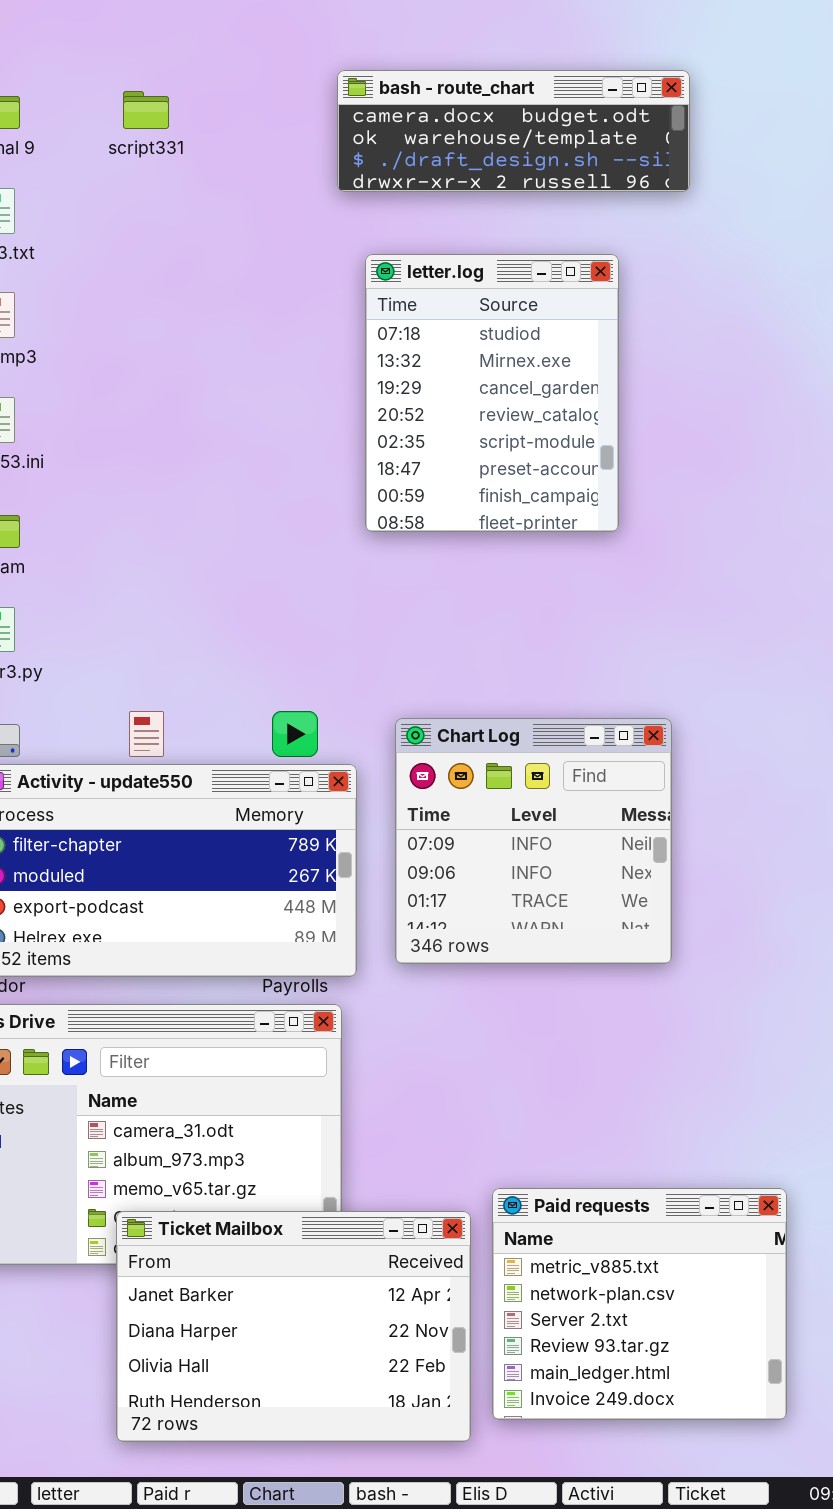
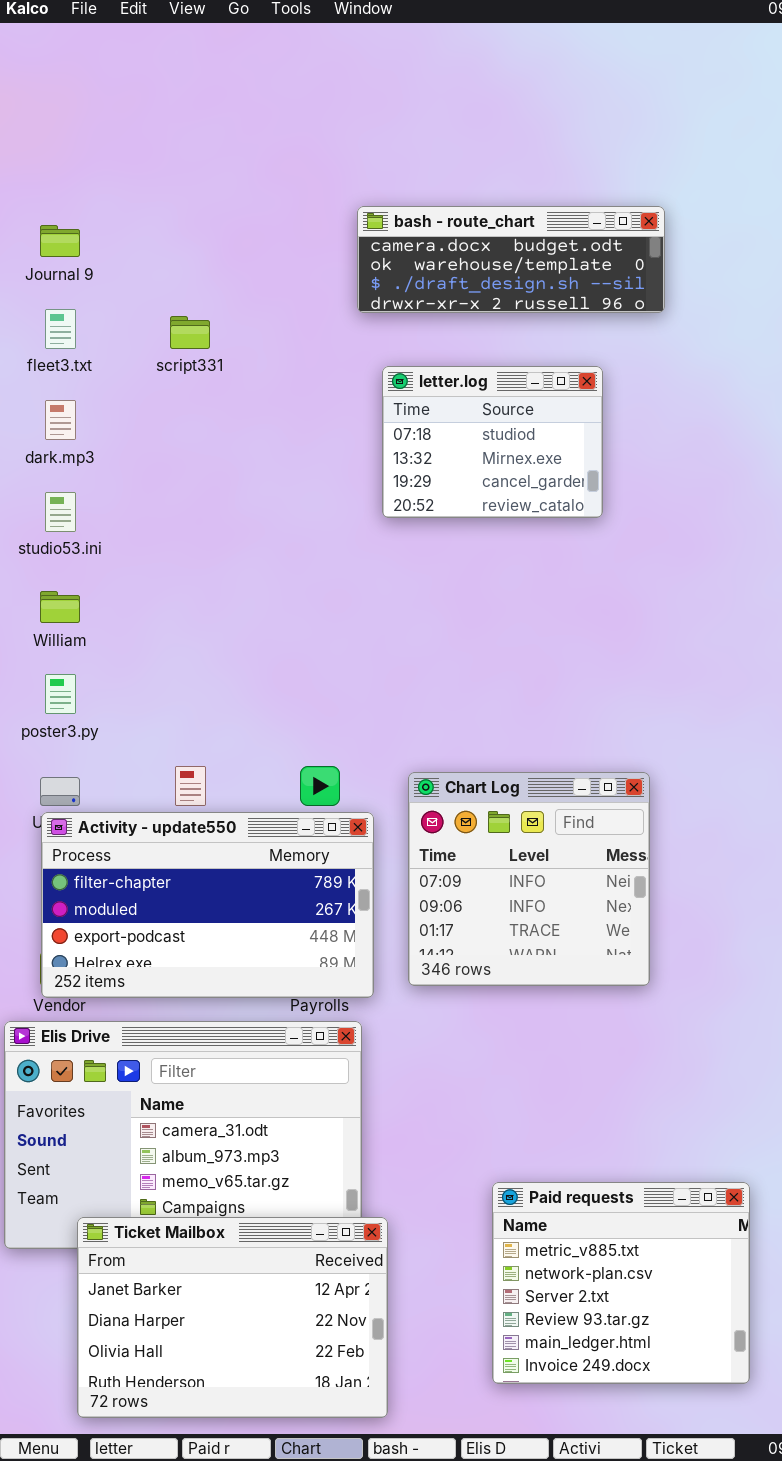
script331: [123,91,169,129] -> [170,316,210,349], moved
letter.log: [365,254,619,532] -> [382,366,603,518], resized
Ticket Mailbox: [116,1211,471,1442] -> [77,1217,388,1418], moved

